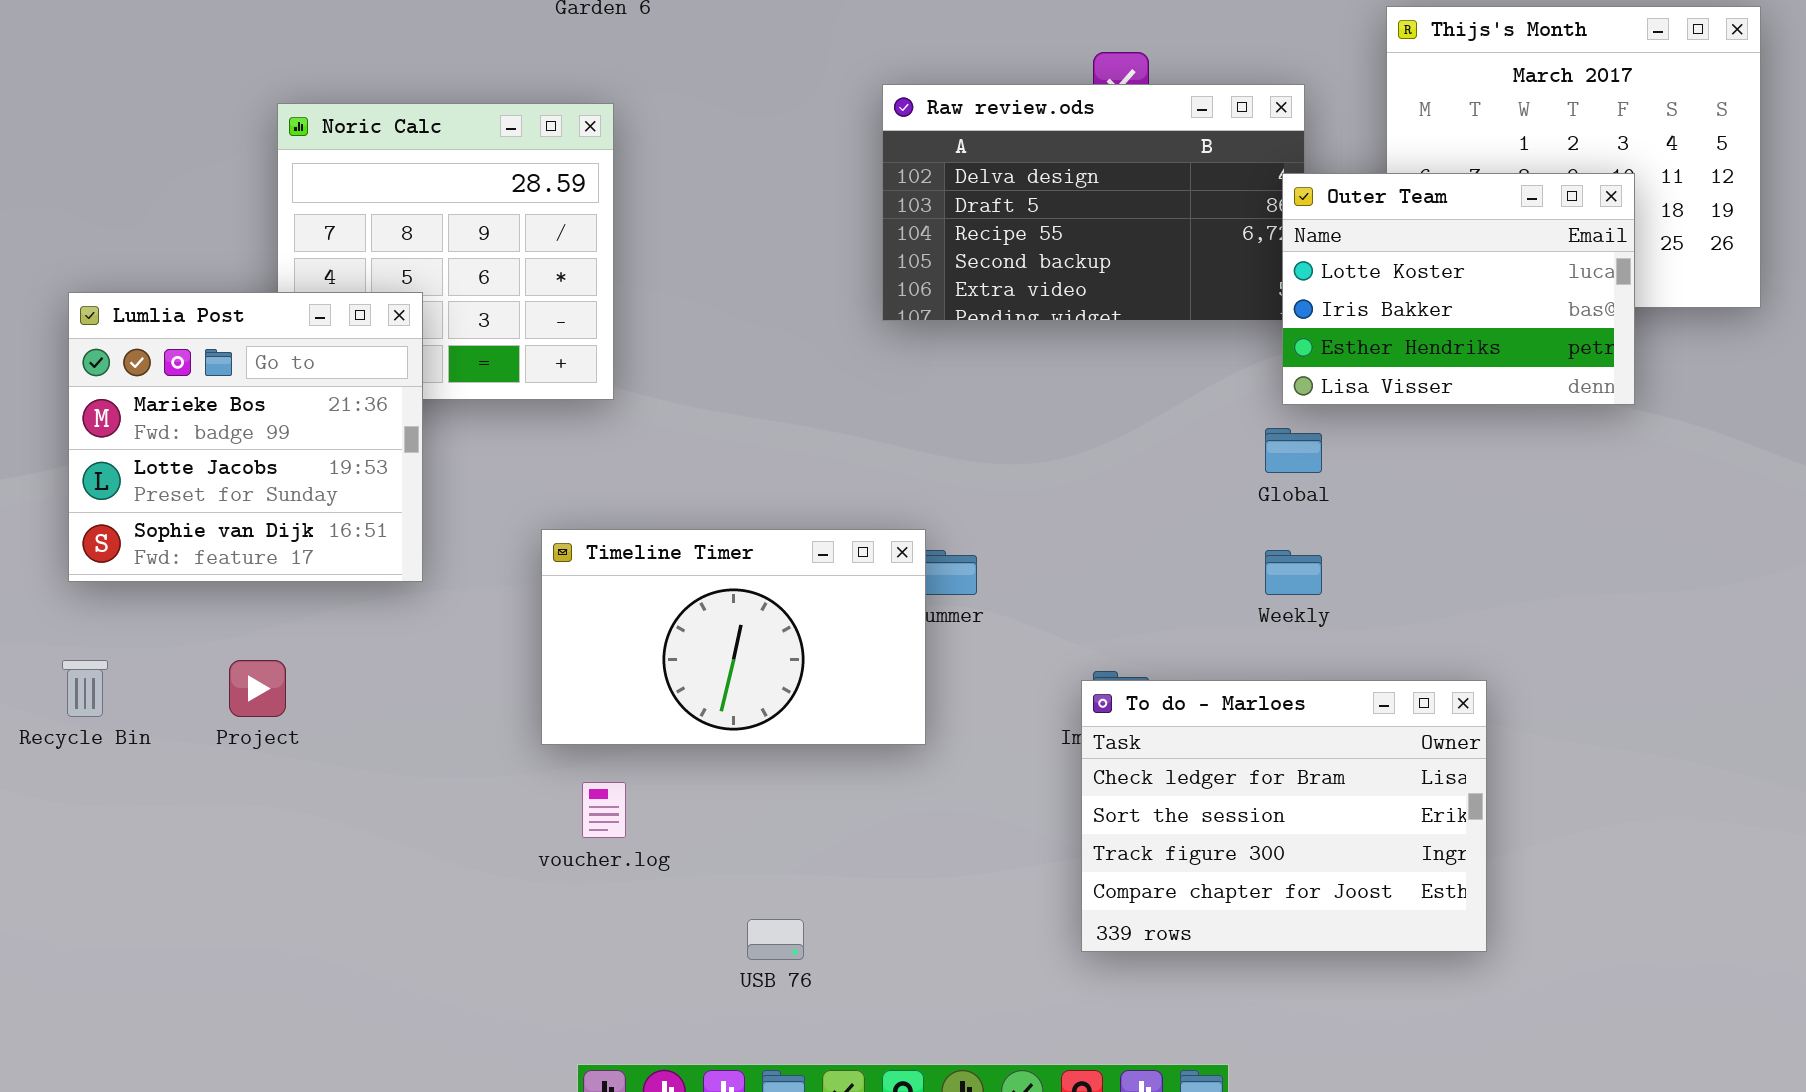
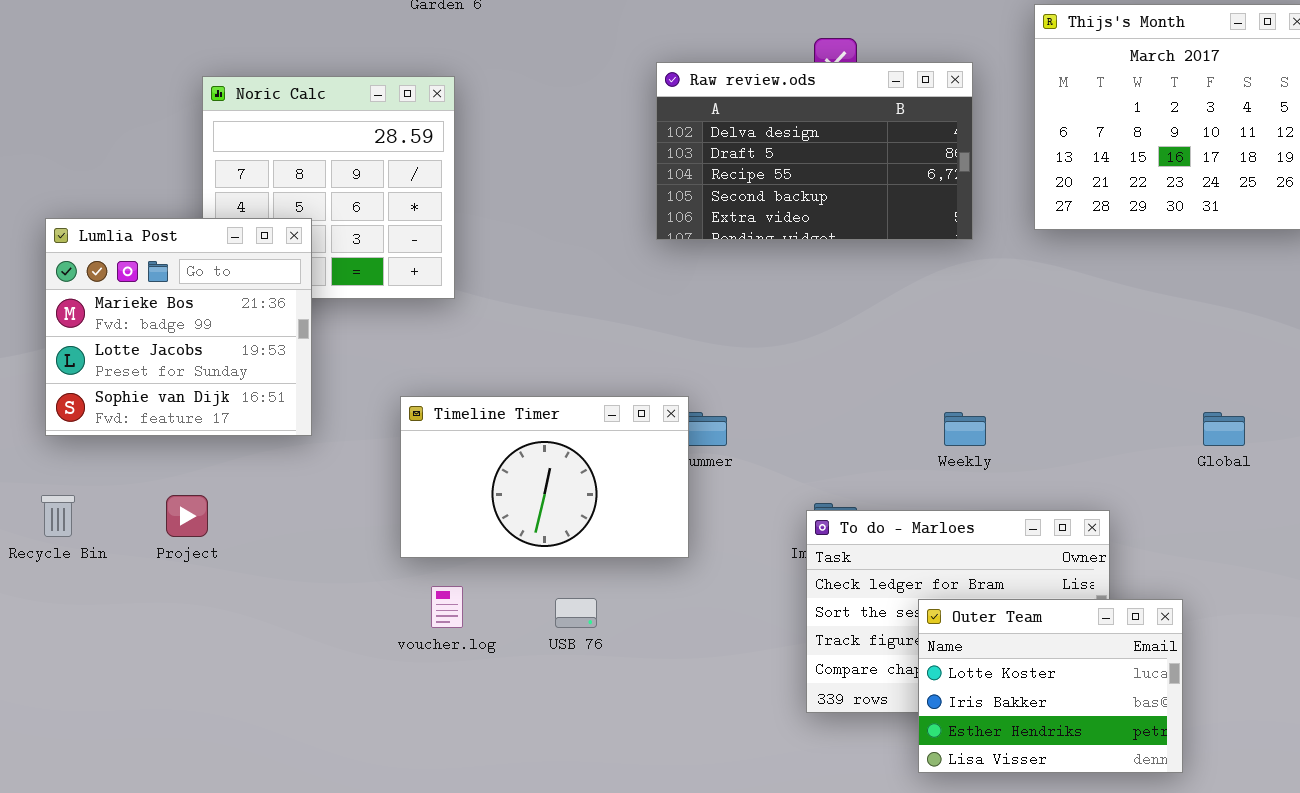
Outer Team: [1282,173,1635,405] -> [918,599,1183,773], moved
Global: [1265,428,1322,473] -> [1203,412,1245,446], moved
USB 76: [747,919,804,960] -> [555,598,597,628], moved

